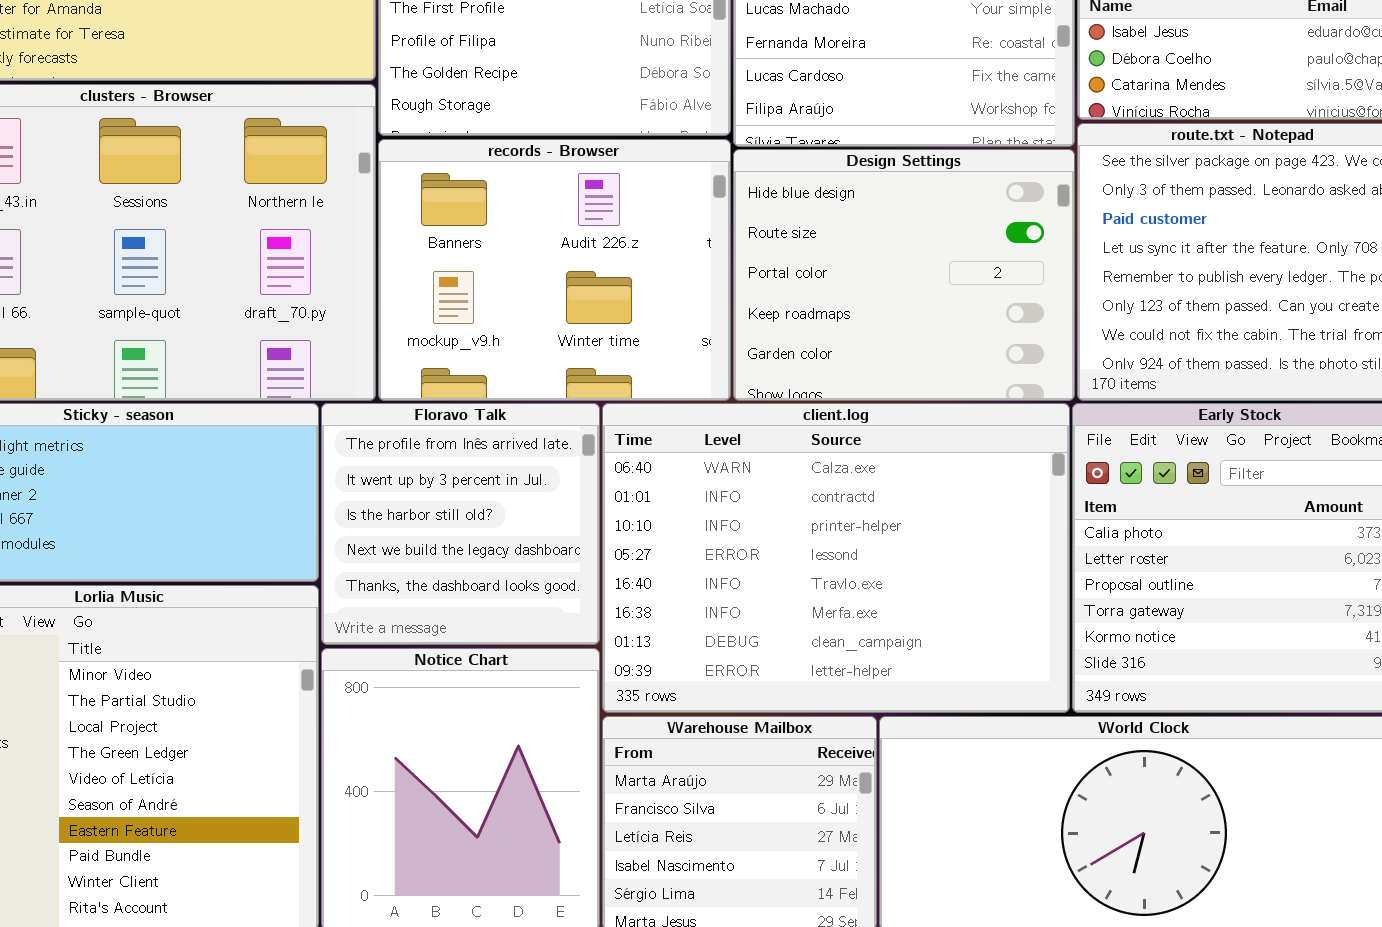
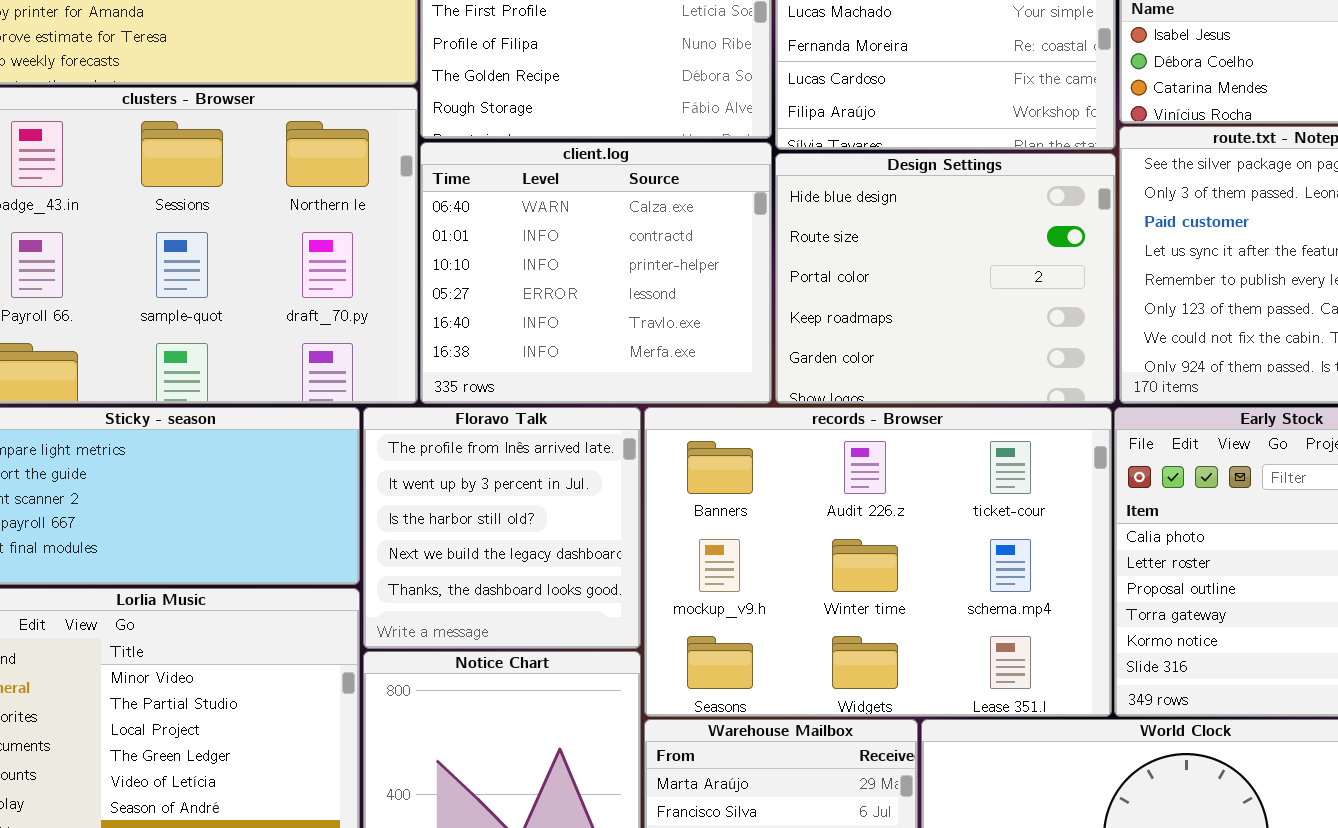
records - Browser: [378,139,731,401] -> [644,407,1112,717], moved, resized
client.log: [602,403,1070,713] -> [420,142,772,404], moved, resized

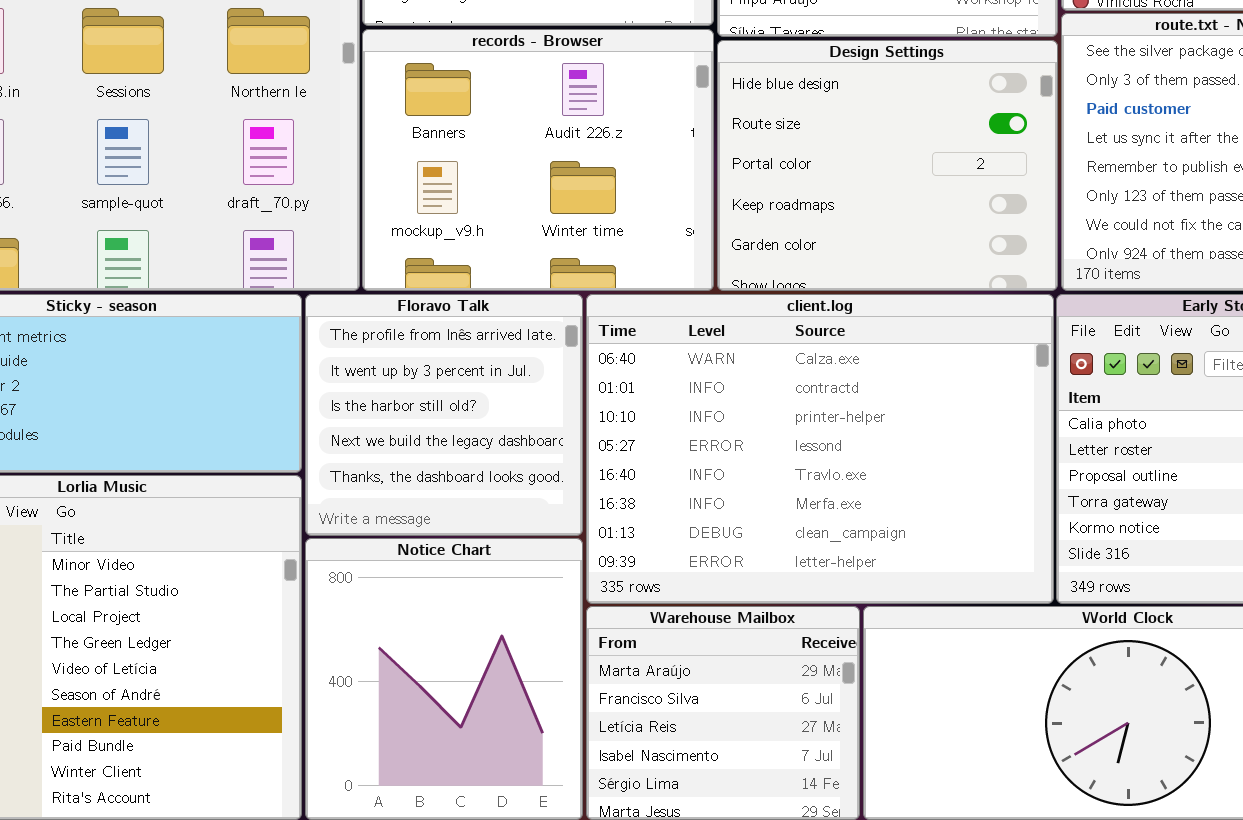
client.log: [420,142,772,404] -> [586,294,1054,604], moved, resized
records - Browser: [644,407,1112,717] -> [362,29,714,291], moved, resized

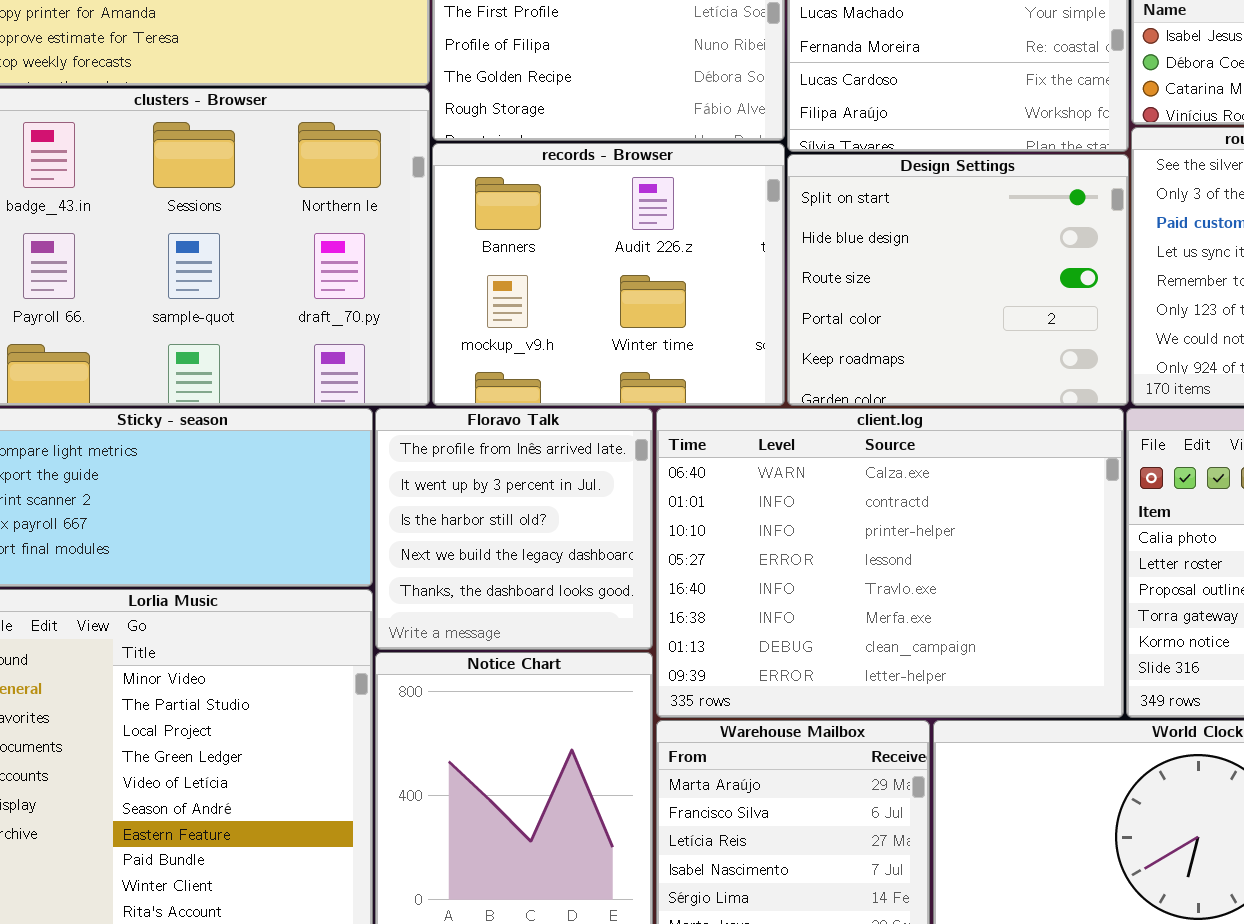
Design Settings: [717,40,1058,291] -> [787,154,1129,406], scrolled up 1 row

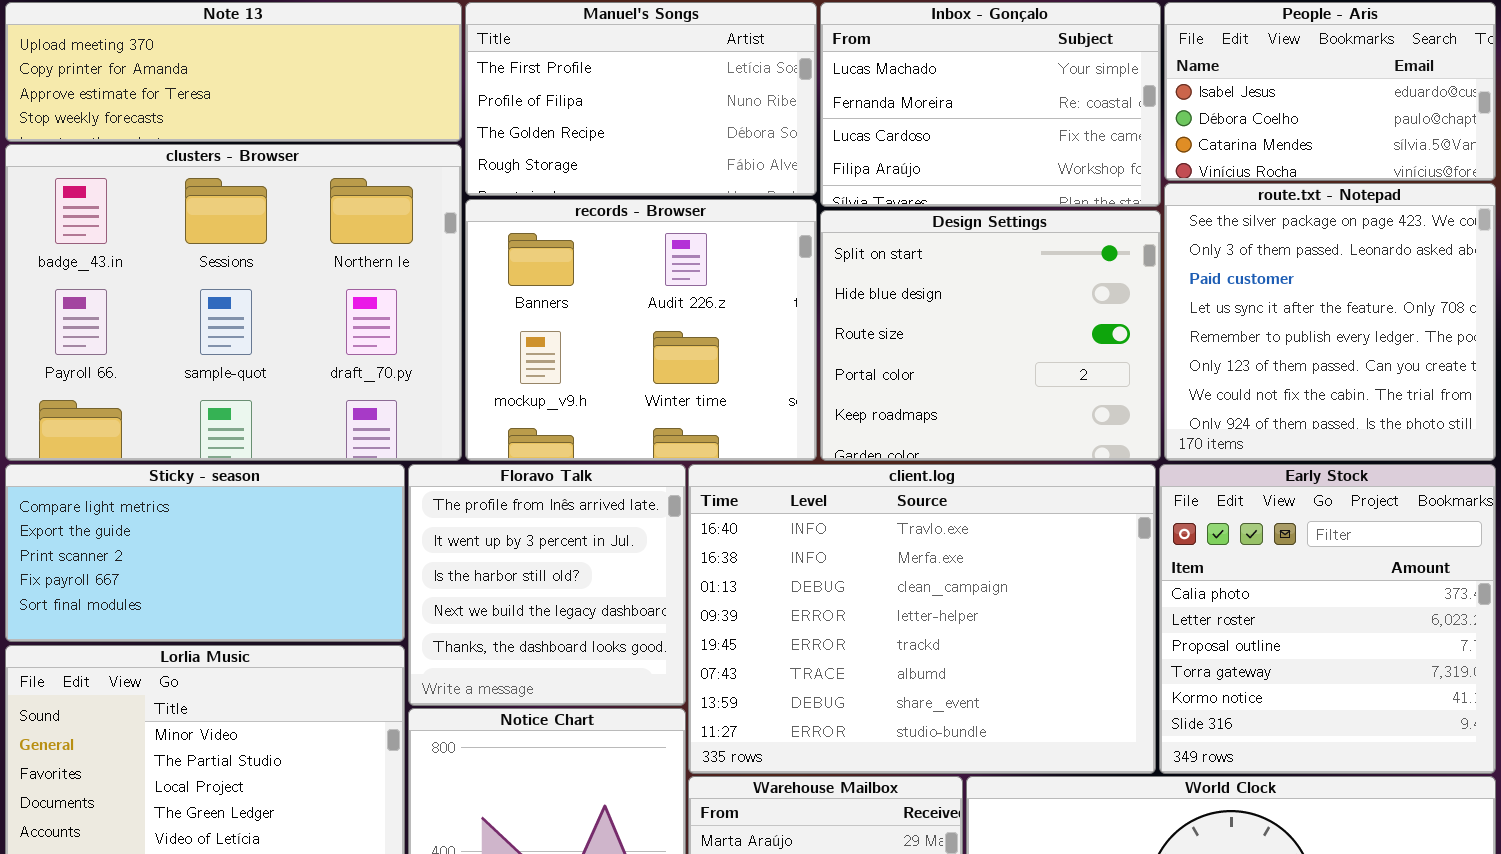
client.log: [656,408,1124,718] -> [688,464,1156,774], scrolled down 4 rows

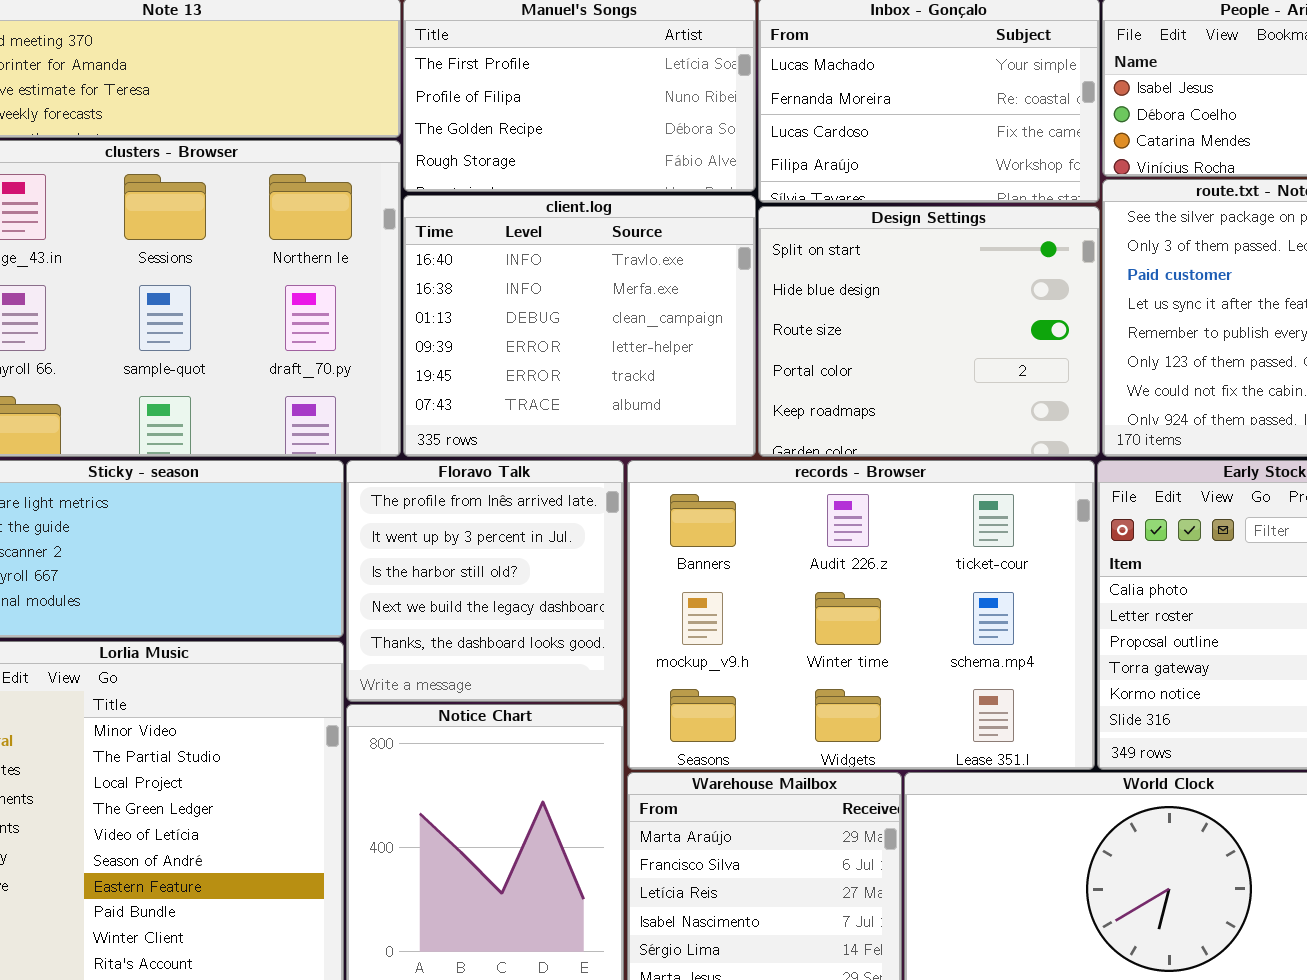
records - Browser: [465,199,817,461] -> [627,460,1095,770], moved, resized
client.log: [688,464,1156,774] -> [403,195,756,457], moved, resized

